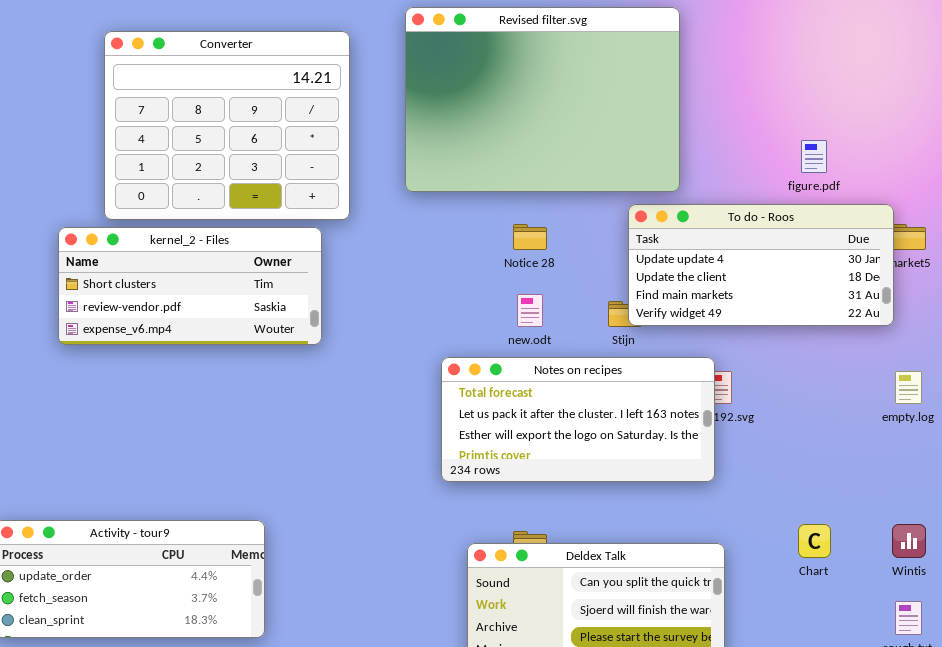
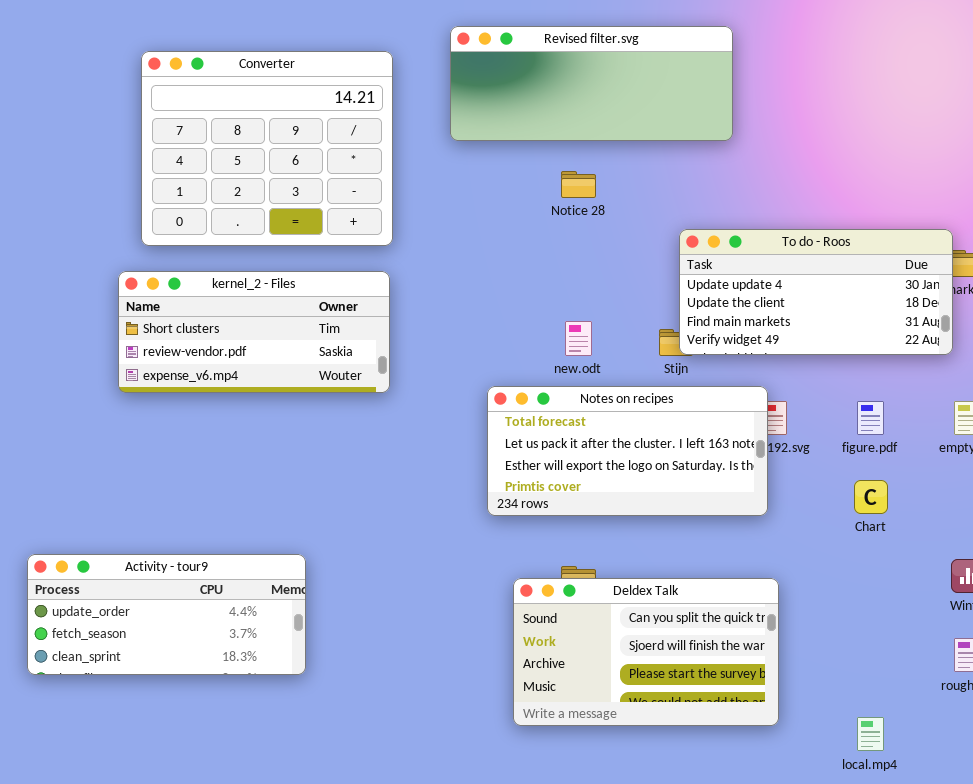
Revised filter.svg: [405,7,680,192] -> [450,26,733,141], resized
figure.pdf: [801,140,827,173] -> [857,401,884,435], moved
Notice 28: [513,224,547,250] -> [561,171,596,198], moved
kernel_2 - Files: [58,227,322,345] -> [118,271,390,393], moved
Chart: [798,524,831,558] -> [854,480,888,514], moved

